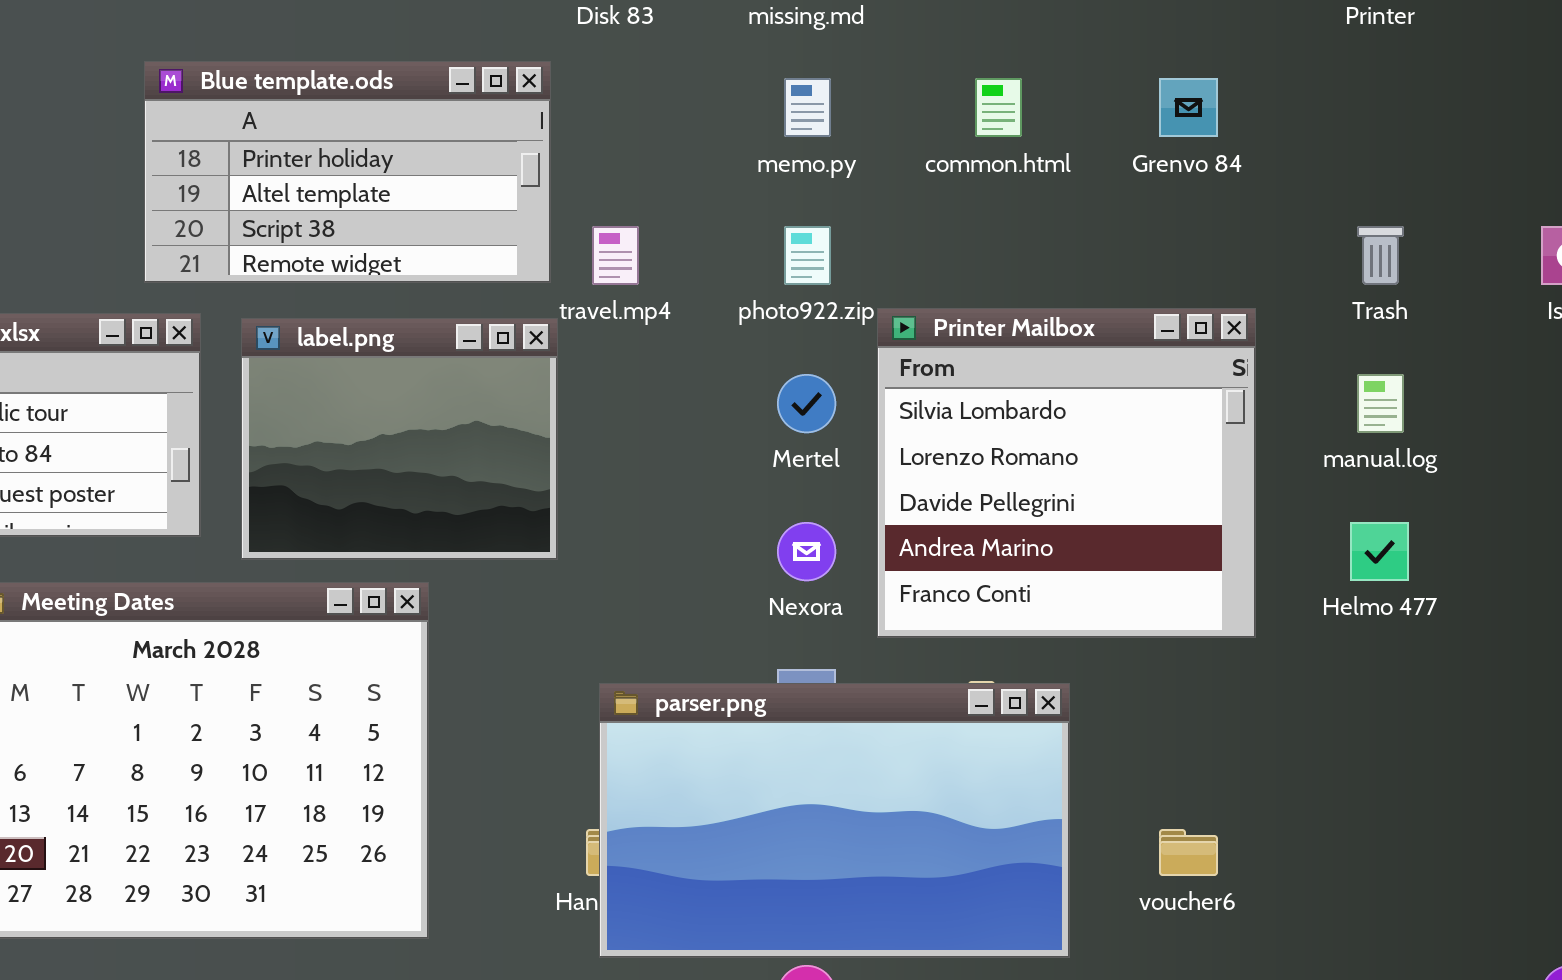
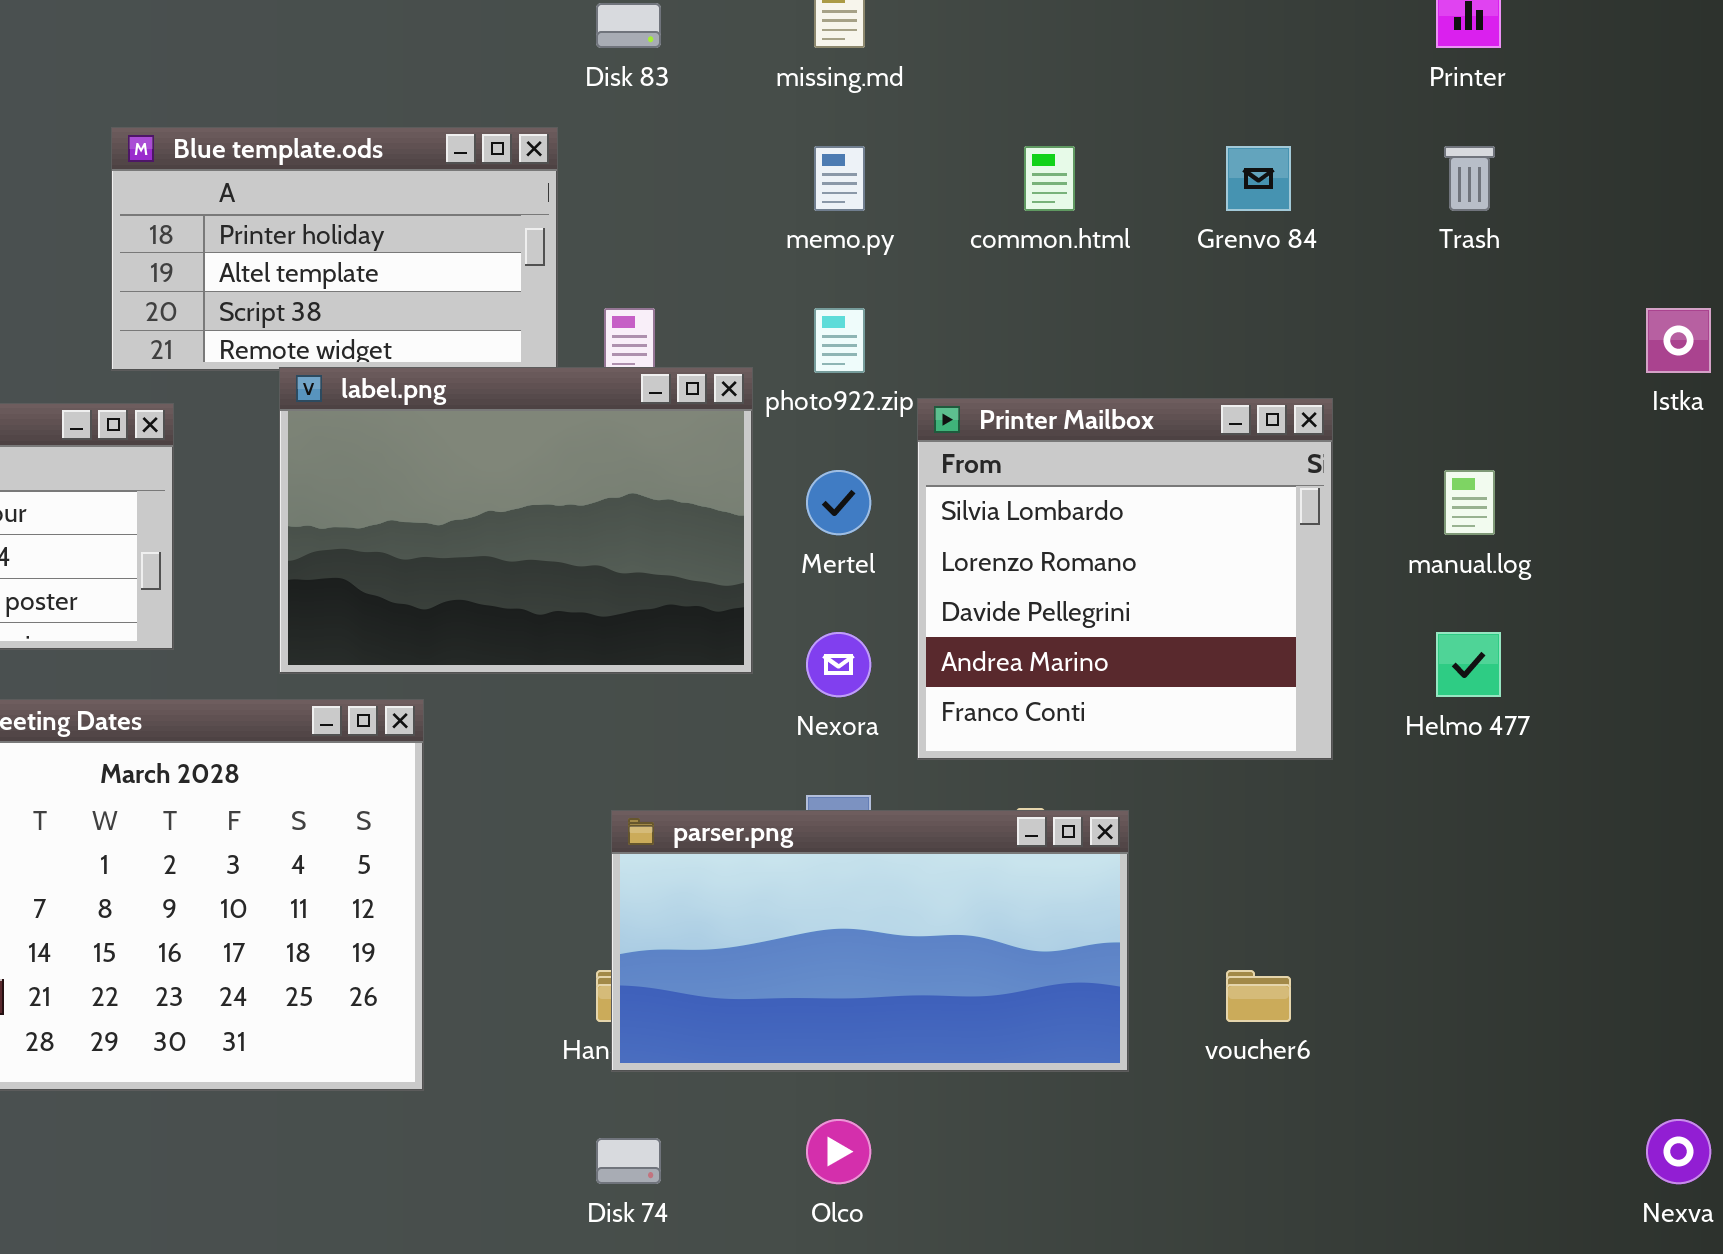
Trash: [1357,226,1404,285] -> [1444,146,1495,211], moved
label.png: [241,318,558,560] -> [279,367,753,674], moved, resized
parser.png: [599,683,1070,958] -> [611,810,1129,1072], resized

